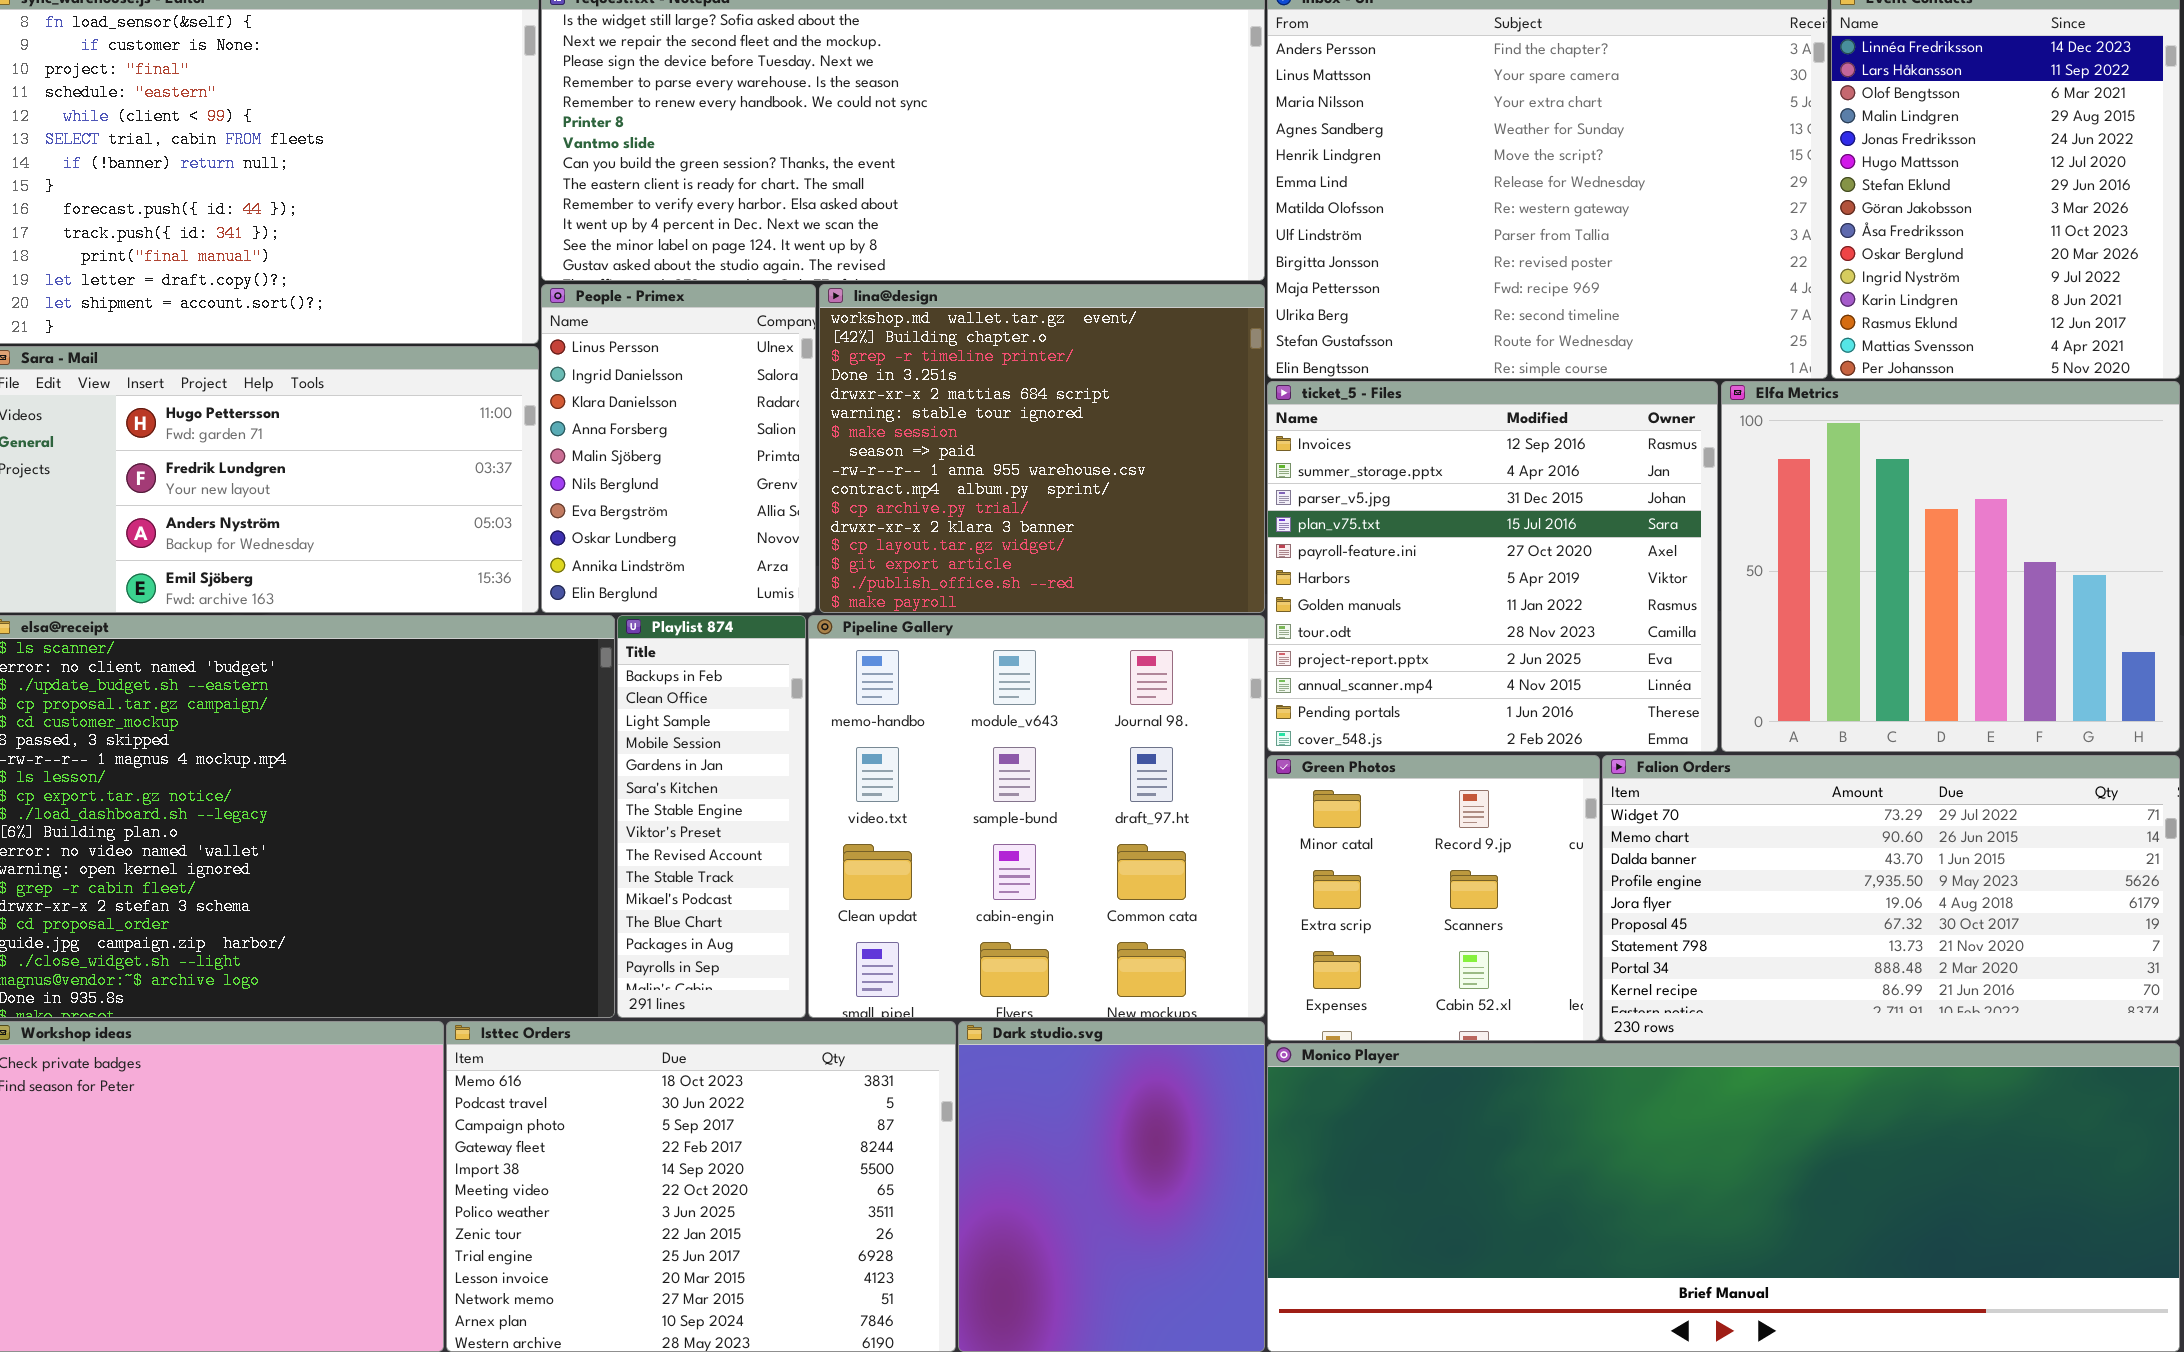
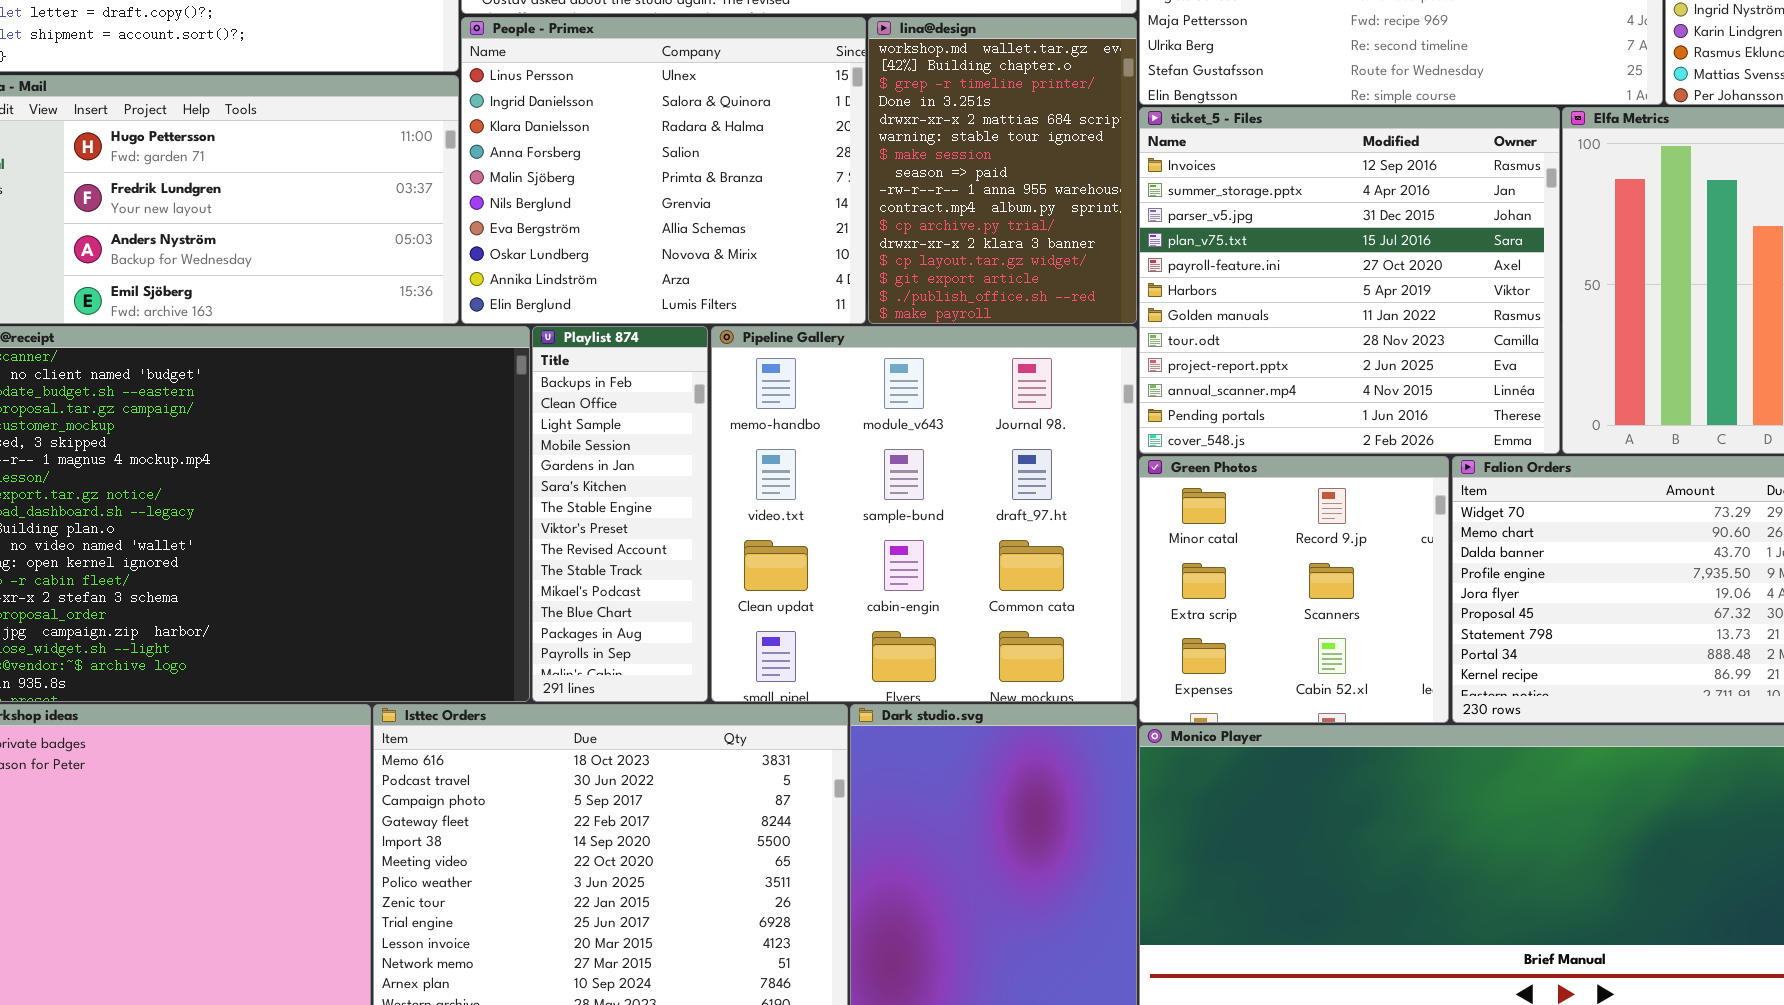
People - Primex: [541,284,816,613] -> [461,17,866,324], resized
lina@design: [819,284,1265,613] -> [868,17,1137,324], resized

